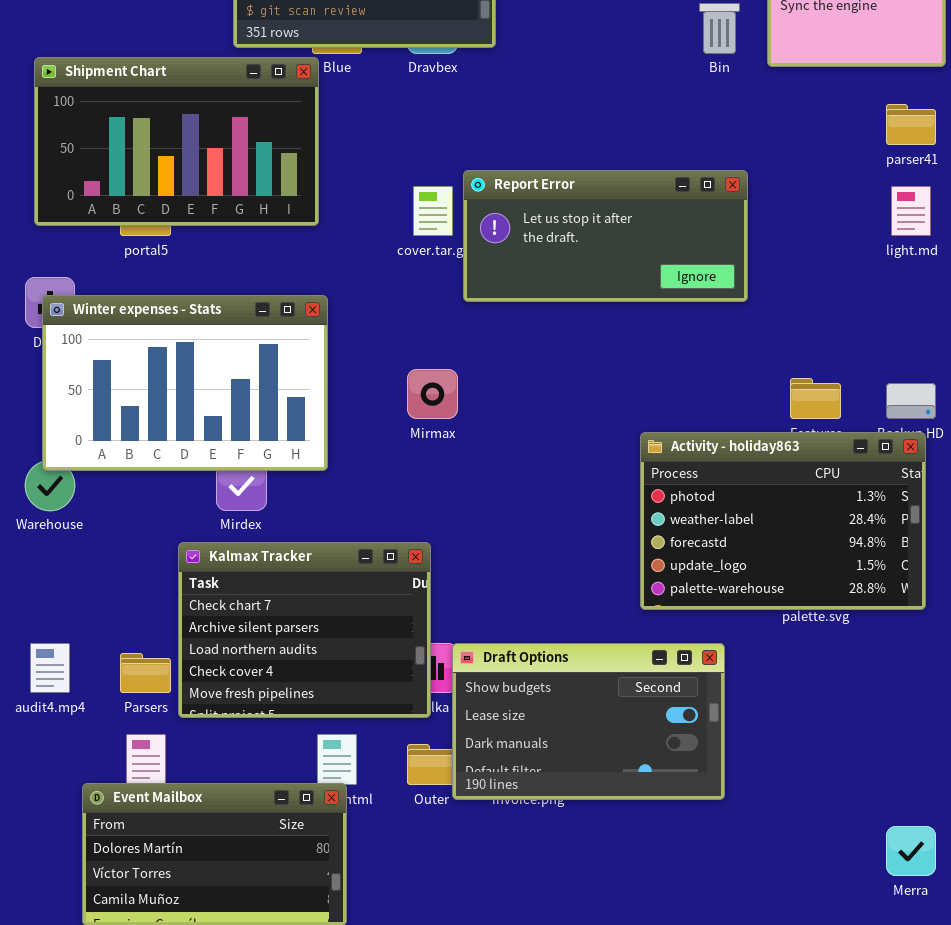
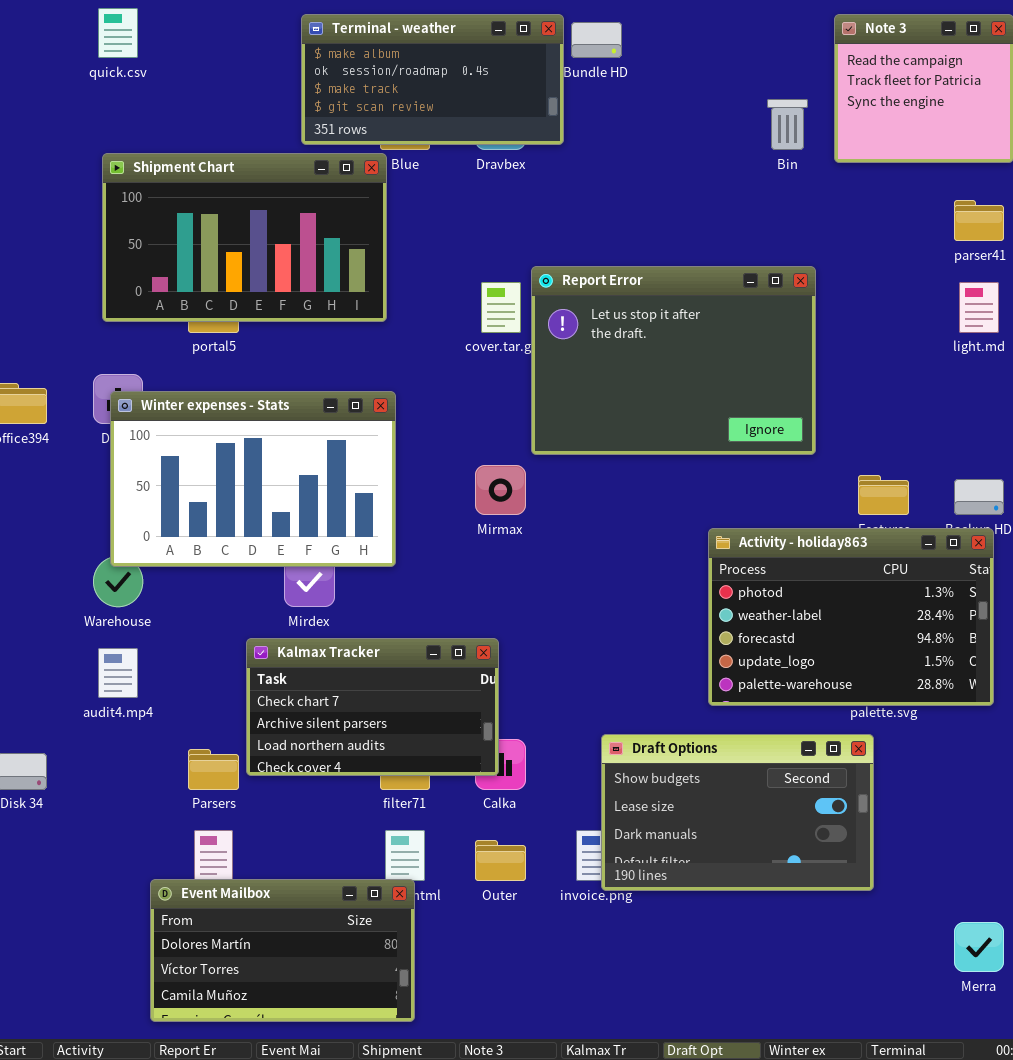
Report Error: [463,170,748,302] -> [531,266,816,455], resized
Kalmax Tracker: [178,542,431,718] -> [246,638,499,776], resized
audit4.mp4: [30,643,70,693] -> [98,648,138,698], moved
Draft Options: [452,643,725,800] -> [601,734,874,891], moved

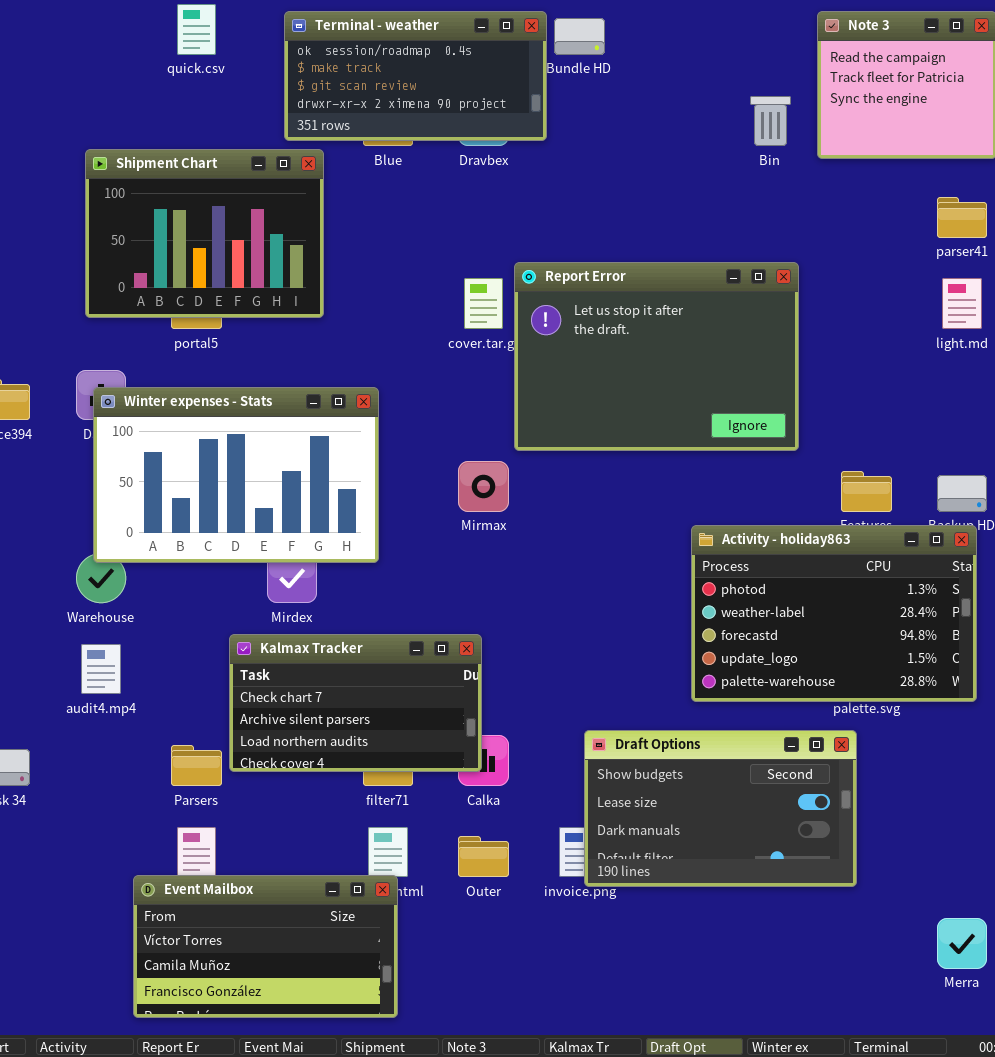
quick.csv: [98,8,138,58] -> [177,4,216,55], moved
Terminal - weather: [301,14,564,145] -> [284,11,547,141], scrolled down 1 row
Shipment Chart: [102,153,387,322] -> [85,149,324,318], resized
Event Mailbox: [150,879,415,1022] -> [133,875,398,1018], scrolled down 1 row

